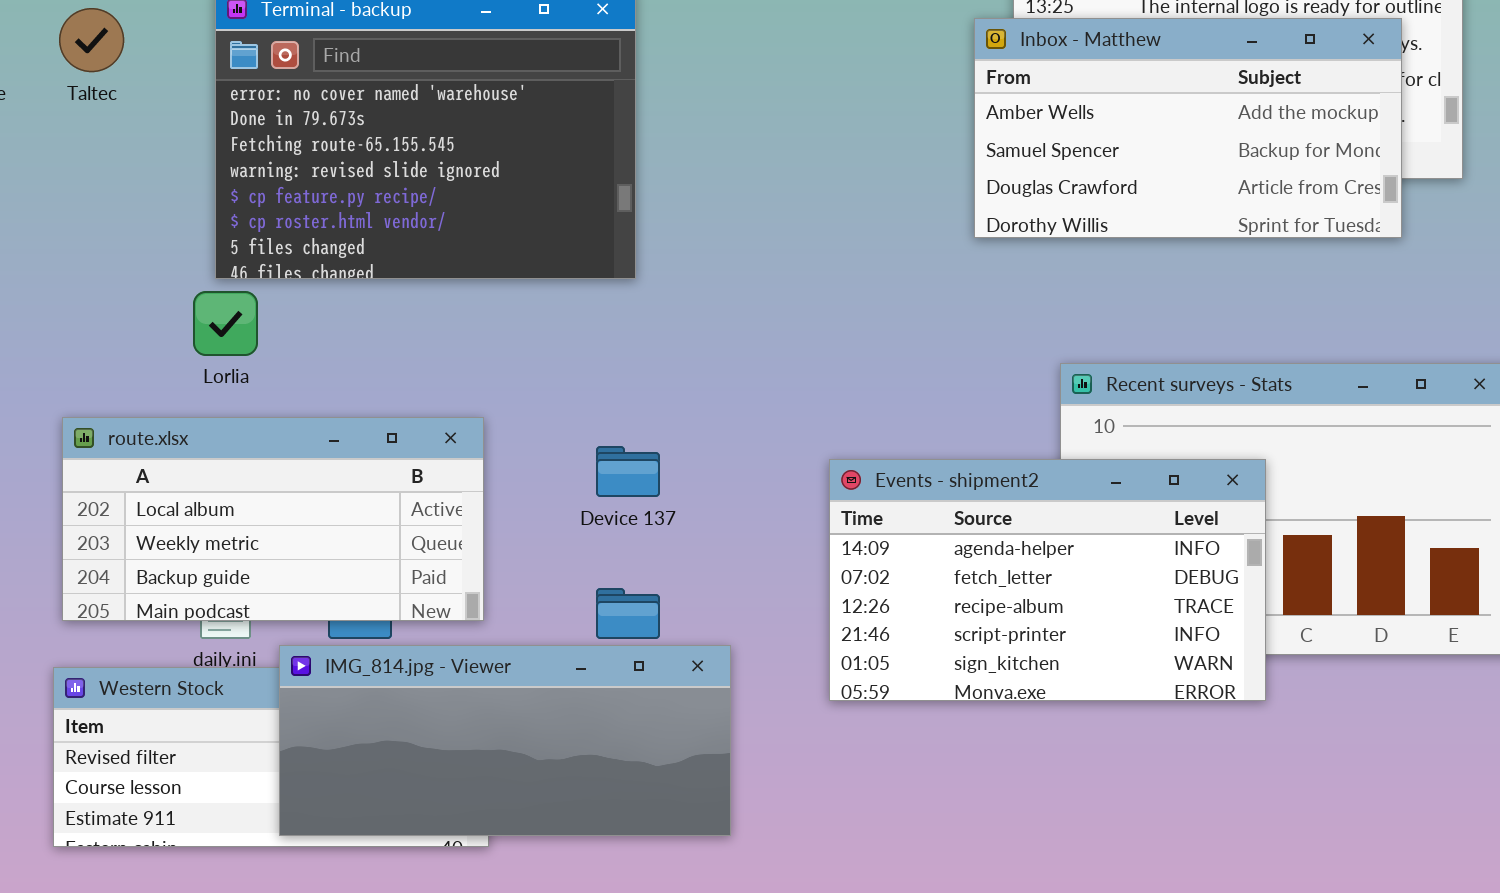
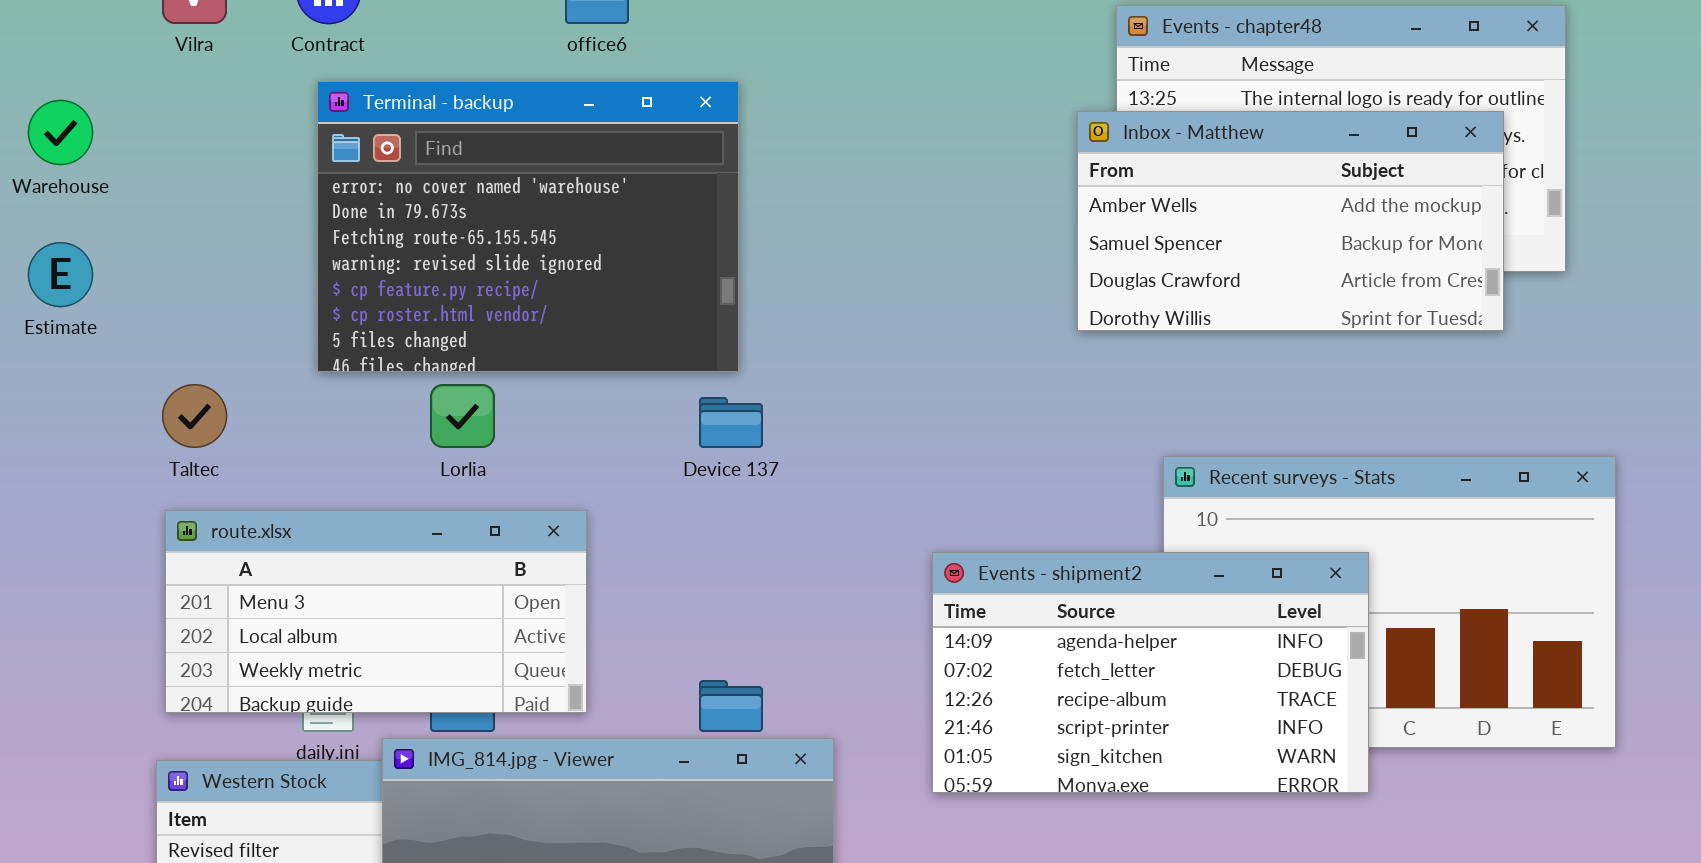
Taltec: [59,8,124,72] -> [162,384,227,448], moved
Lorlia: [193,291,258,356] -> [430,384,495,448], moved
route.xlsx: [62,417,484,621] -> [165,510,587,713], scrolled up 1 row
Device 137: [596,446,660,497] -> [699,397,763,448], moved

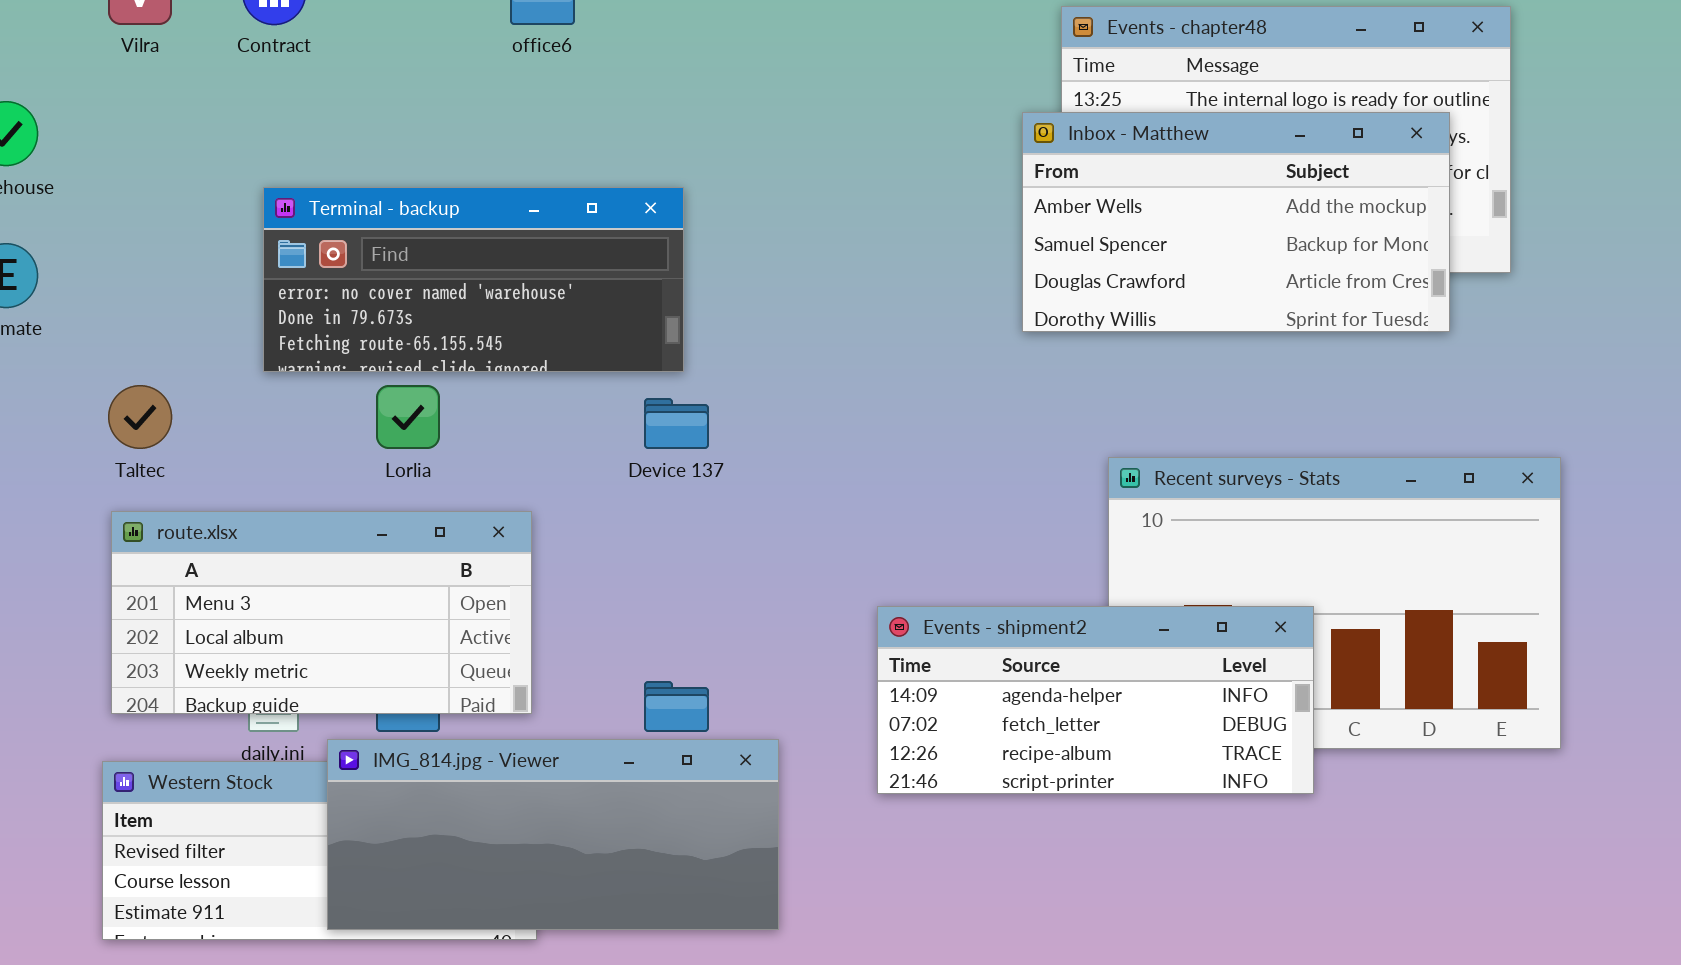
Terminal - backup: [317,81,739,372] -> [263,187,684,372], resized
Events - shipment2: [932,552,1369,793] -> [877,606,1314,794], resized

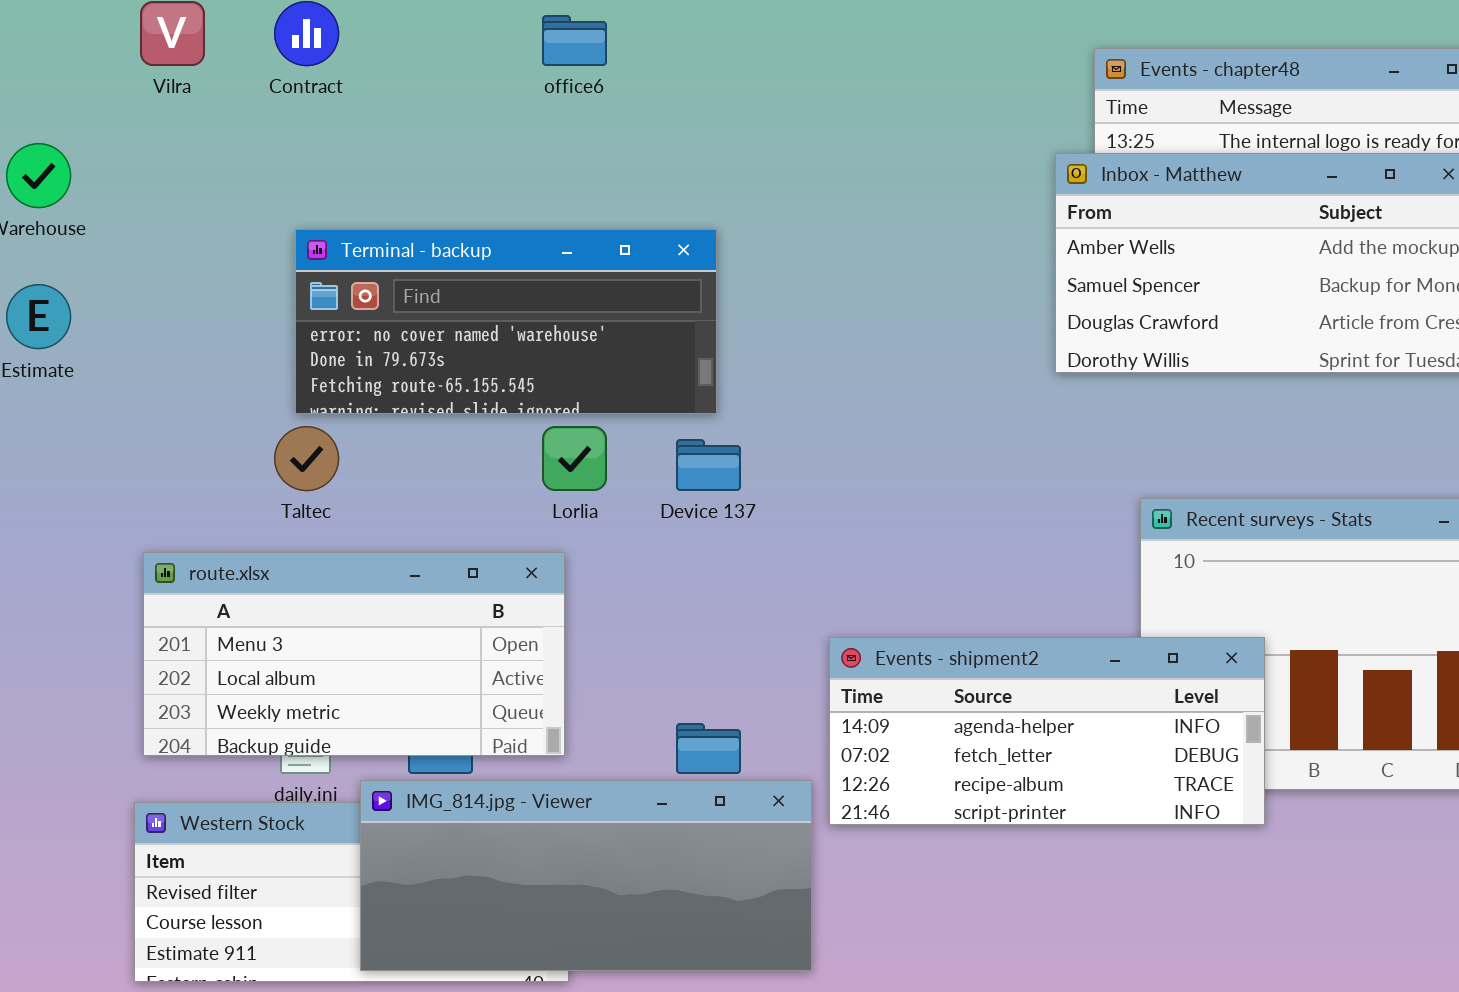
Taltec: [108,385,172,449] -> [274,426,339,491], moved
Lorlia: [376,385,440,449] -> [542,426,607,491], moved
Events - shipment2: [877,606,1314,794] -> [829,637,1265,825], moved

